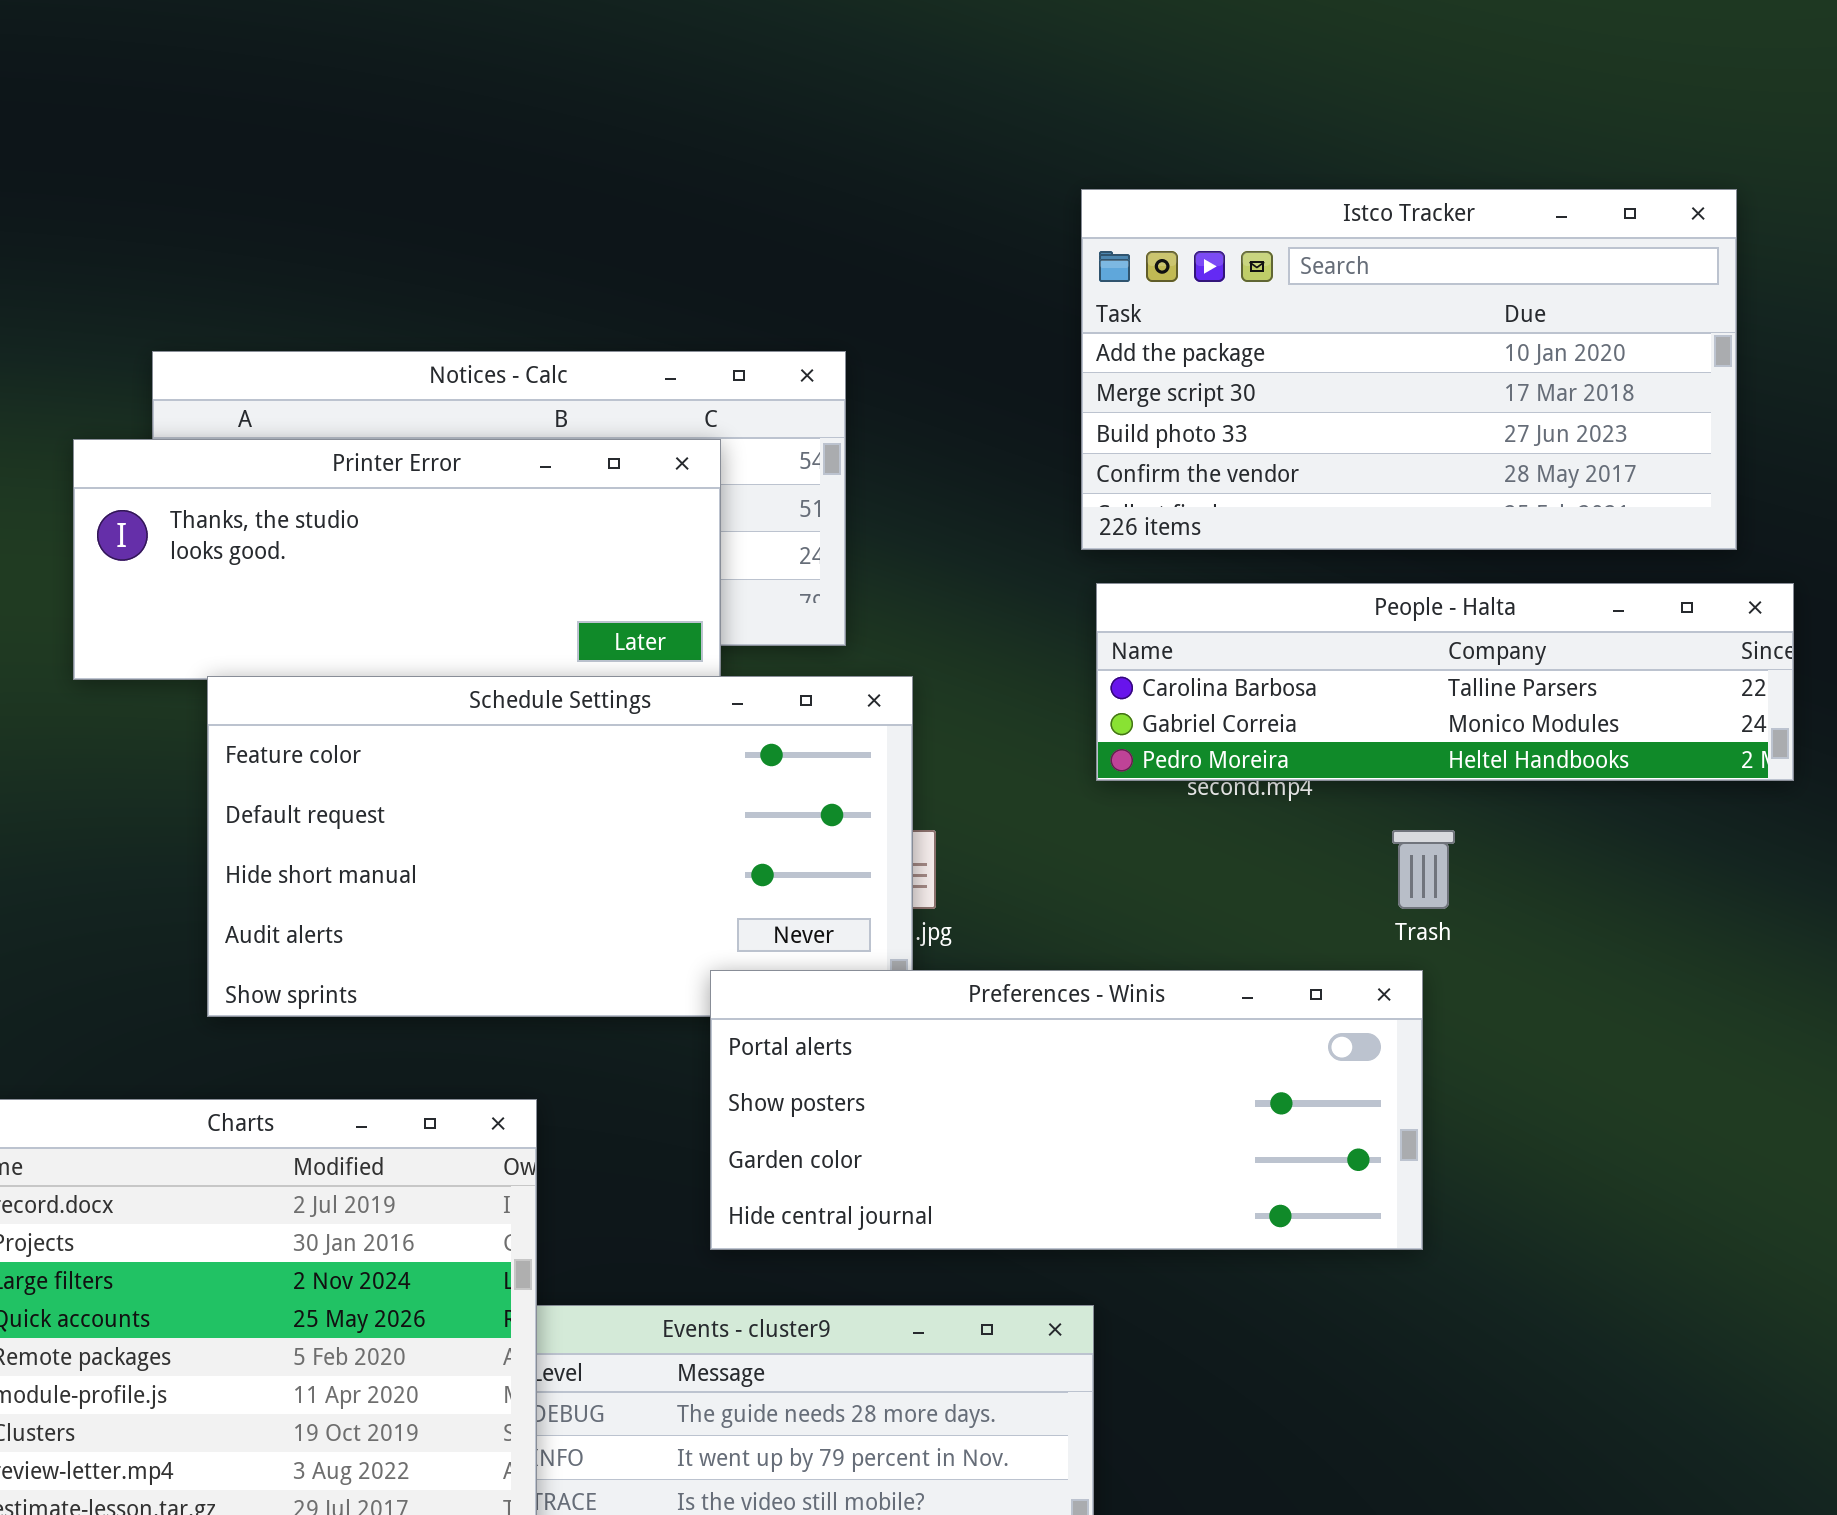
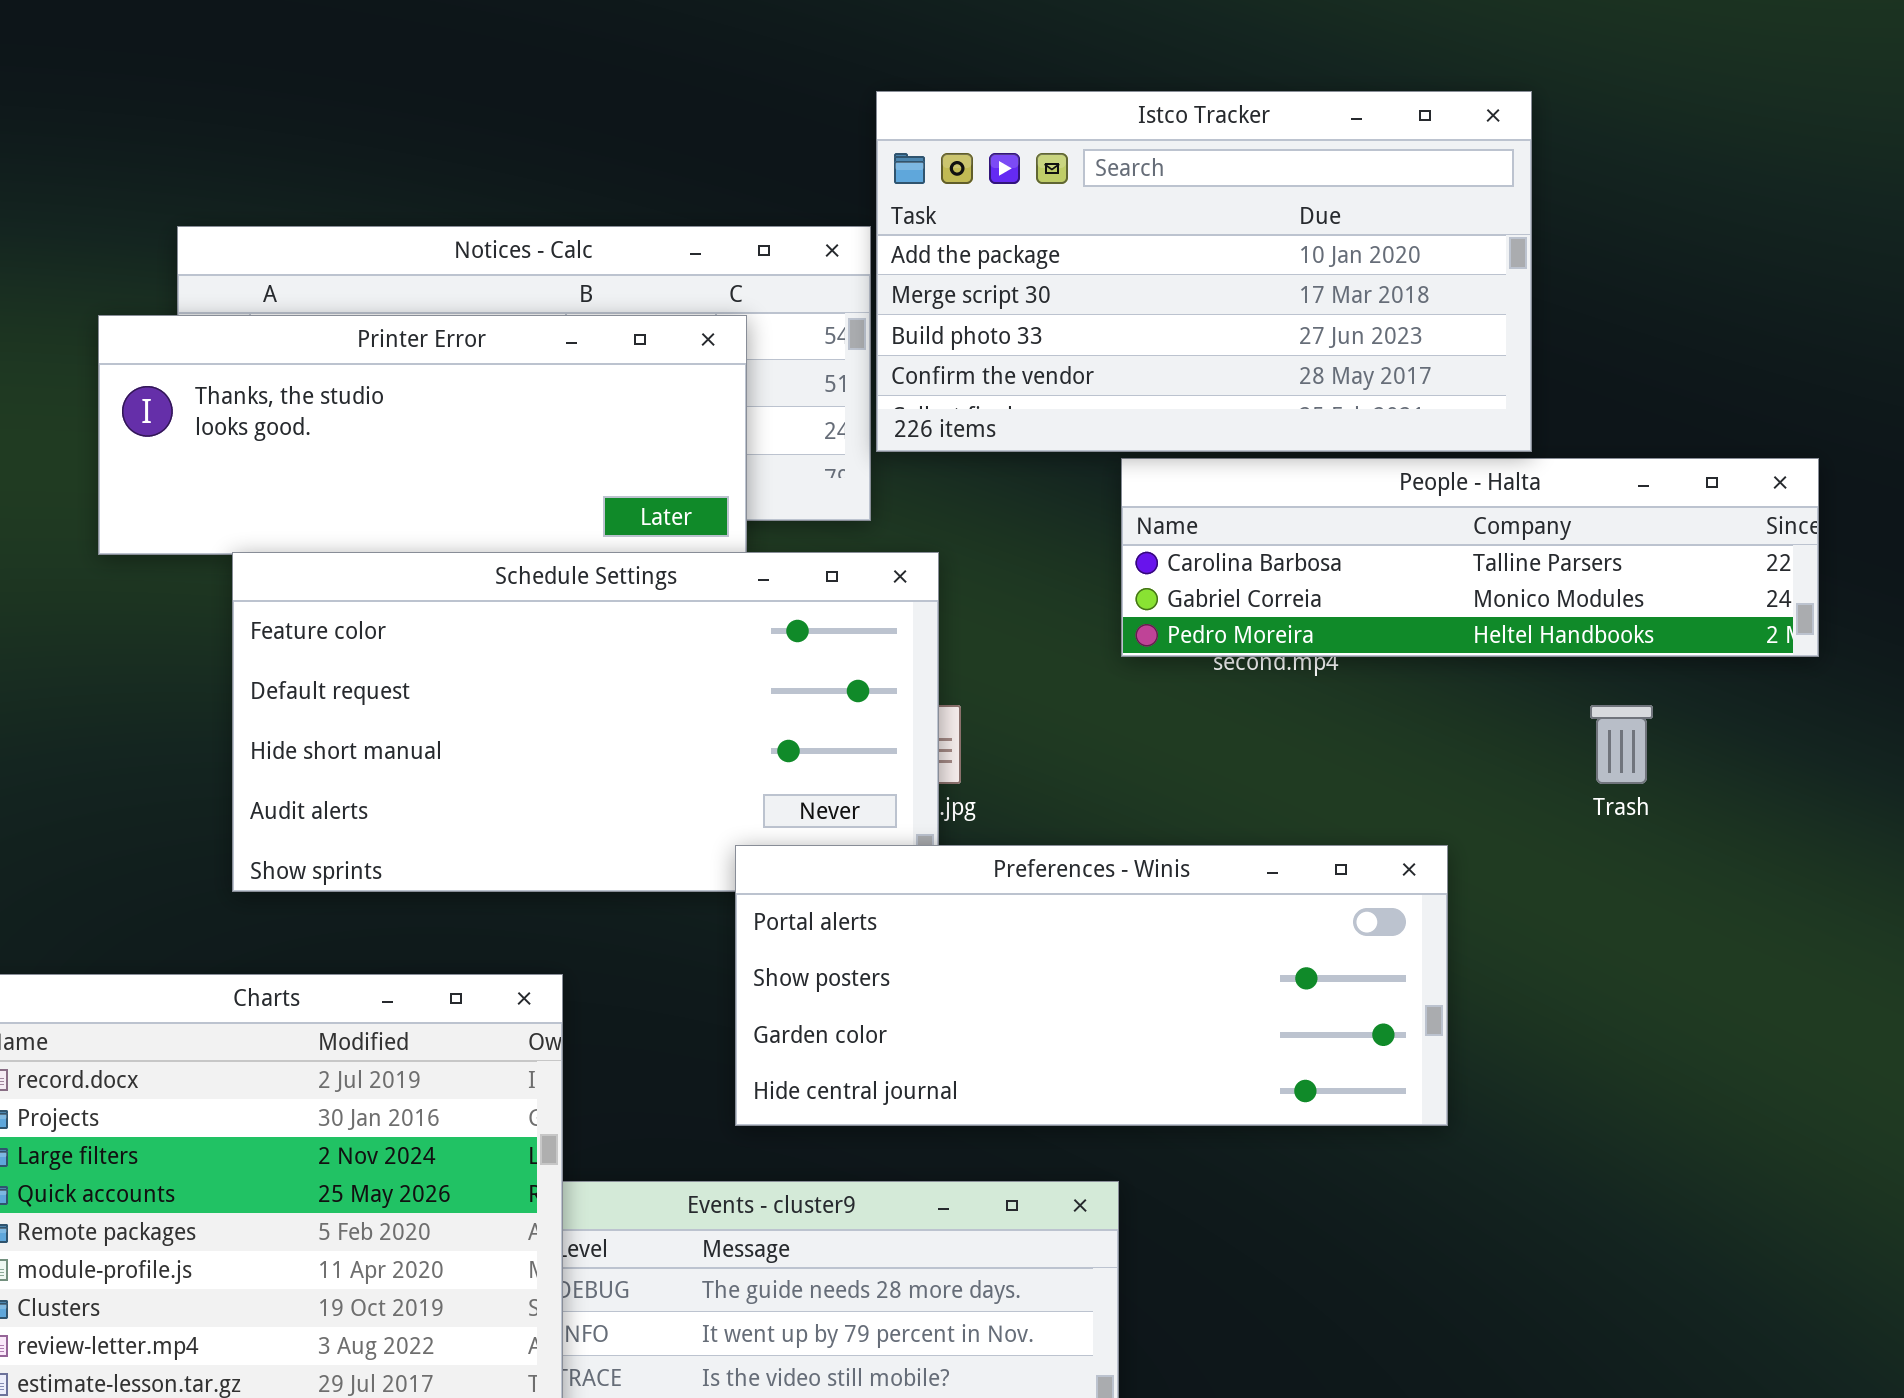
Istco Tracker: [1081,189,1737,550] -> [876,91,1532,452], moved
Trash: [1392,830,1455,909] -> [1590,705,1653,784], moved

